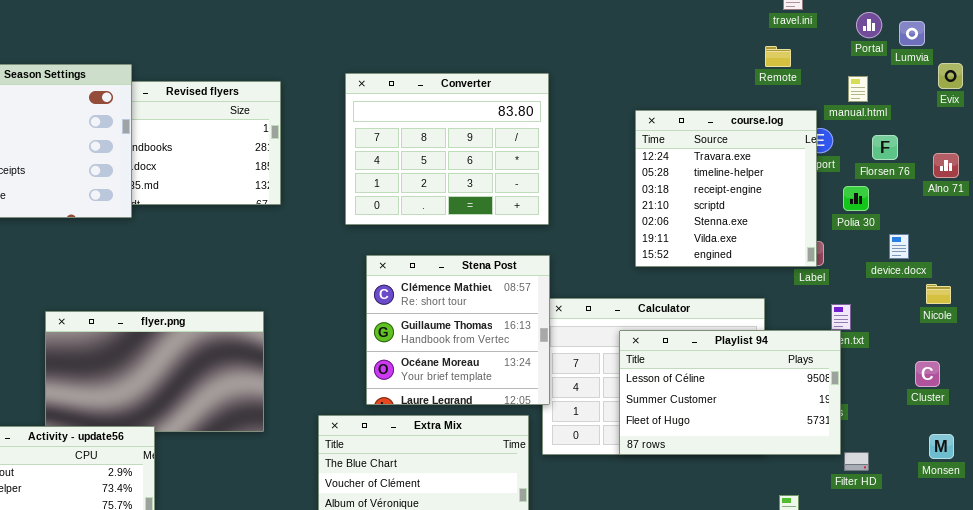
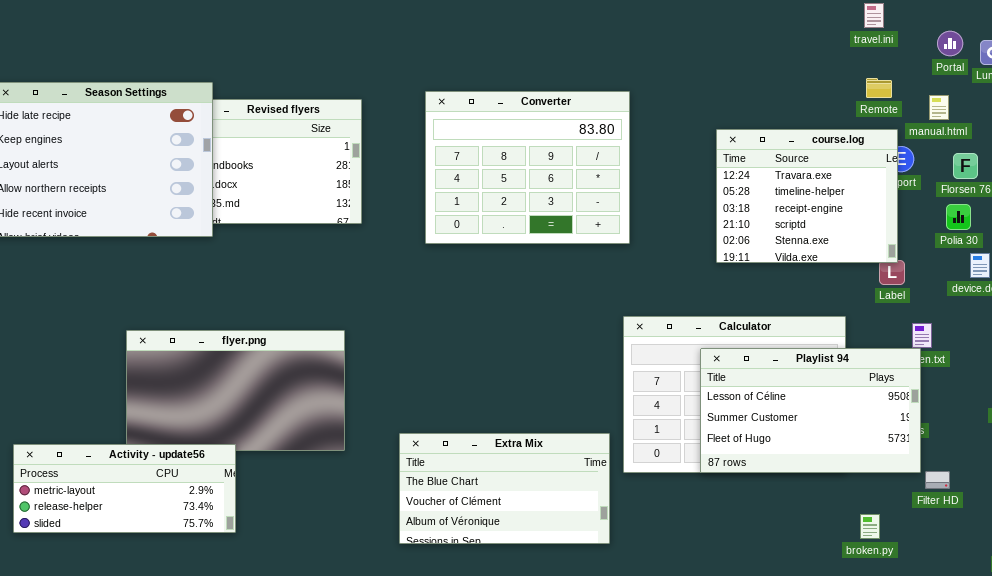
Remote: [765,46,791,67] -> [866,78,892,98], moved
course.log: [635,110,817,267] -> [716,129,898,263], resized
Polia 30: [843,186,869,211] -> [946,204,971,230], moved
Stena Post: [366,255,550,405] -> none, closed

